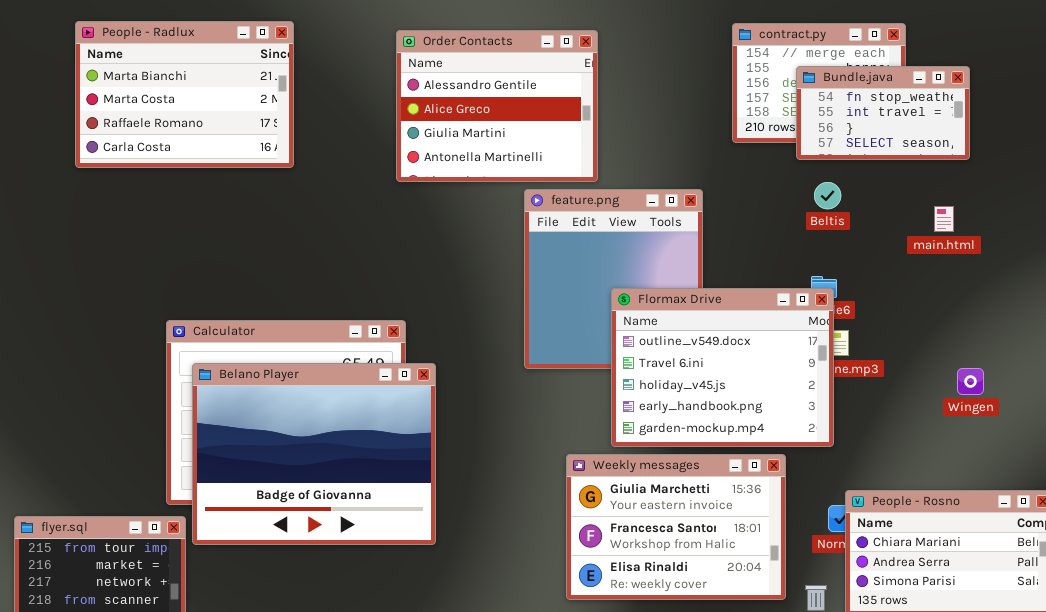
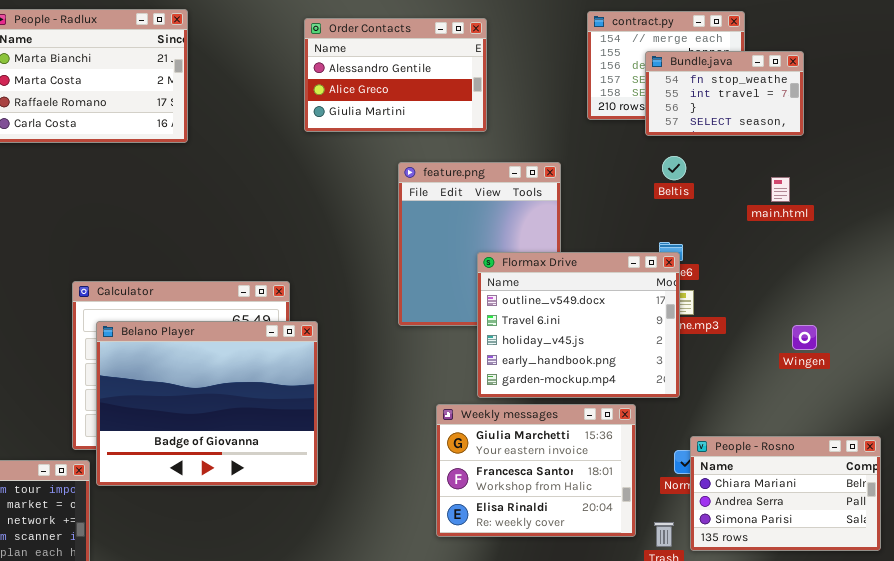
Order Contacts: [396,30,598,182] -> [304,18,487,132], moved, resized

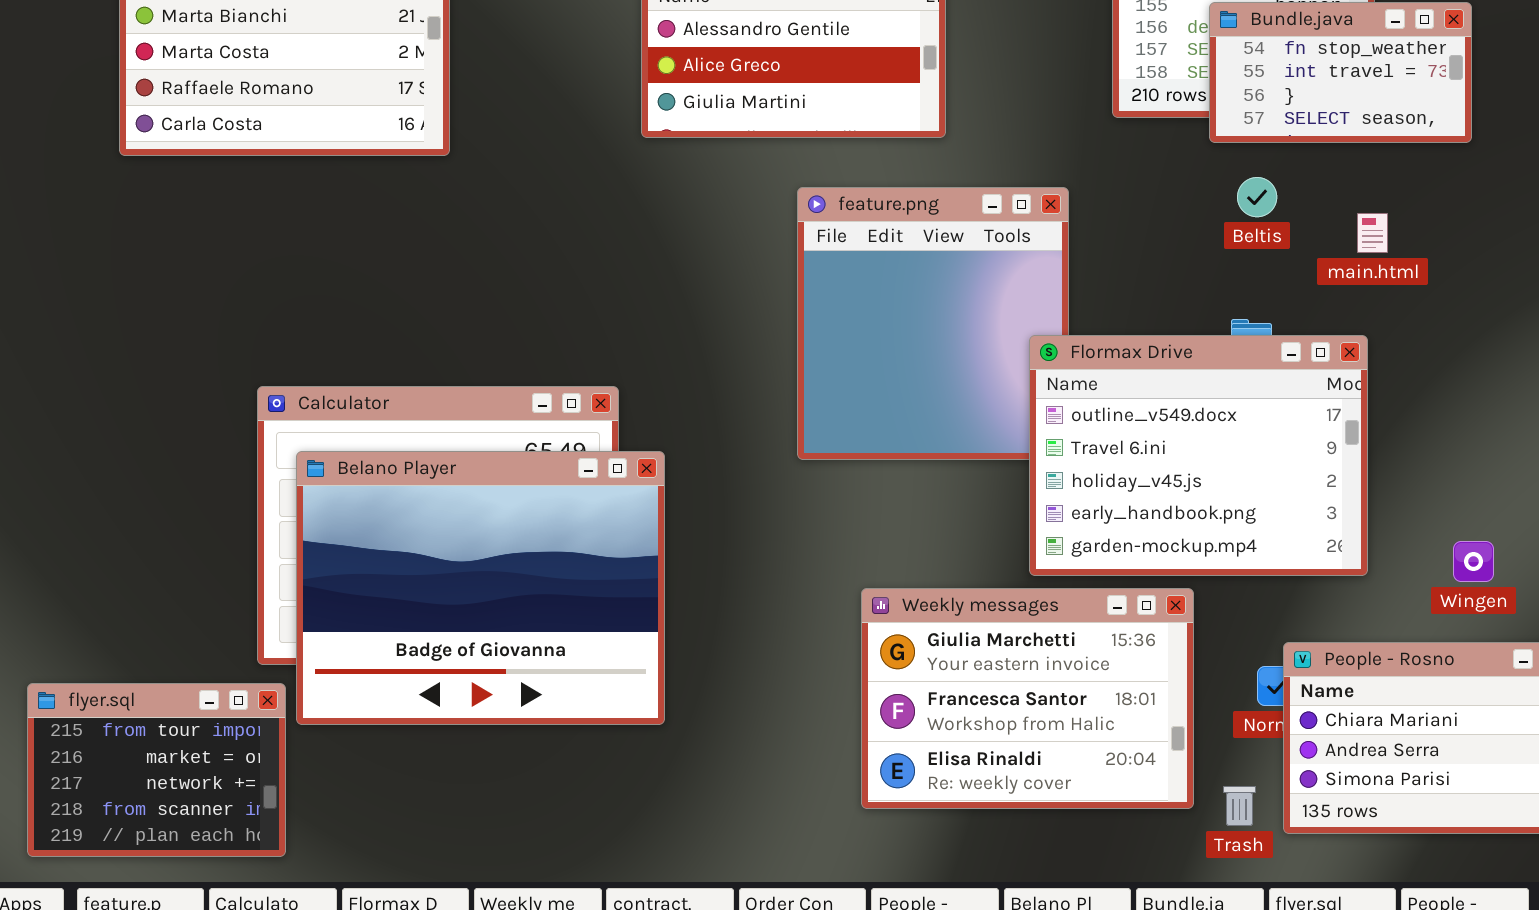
main.html: [771,177,790,202] -> [1357,213,1388,253], moved
Flormax Drive: [477,252,680,398] -> [1029,335,1368,576], moved
Wingen: [792,325,817,350] -> [1453,541,1494,582], moved

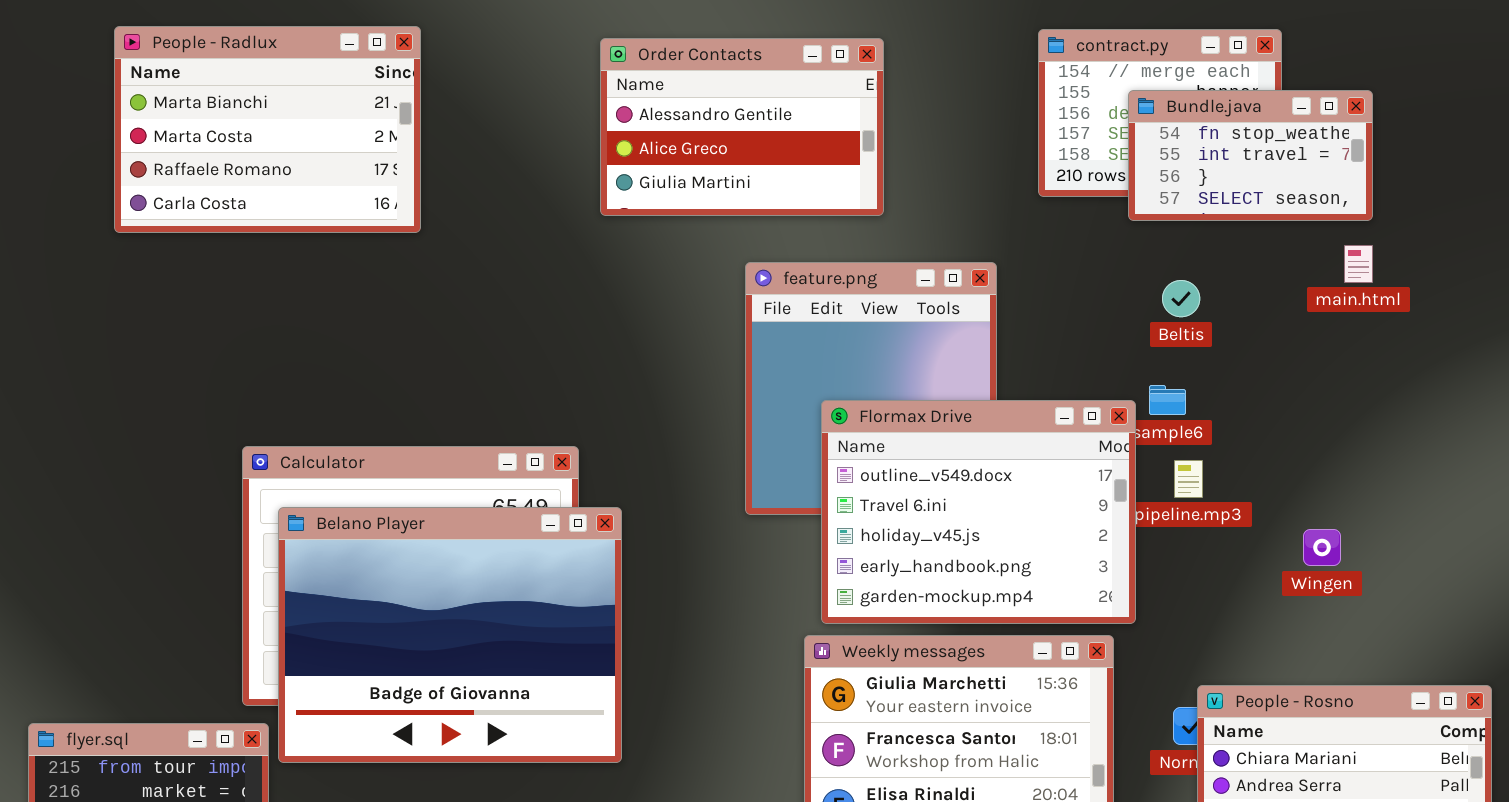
Beltis: [1237,177,1277,217] -> [1162,280,1200,317], moved
main.html: [1357,213,1388,253] -> [1344,245,1373,283], moved
Flormax Drive: [1029,335,1368,576] -> [821,400,1136,624], moved
Wingen: [1453,541,1494,582] -> [1303,529,1341,566], moved

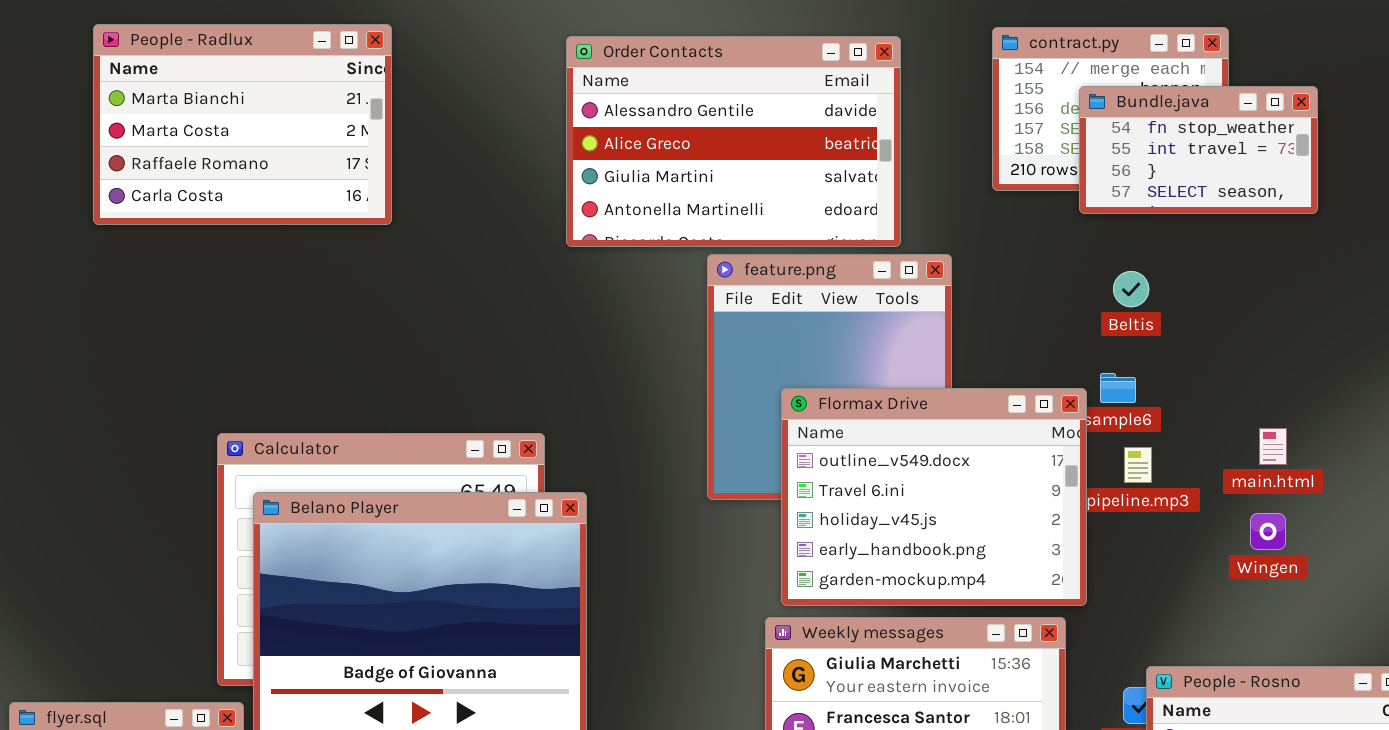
Order Contacts: [600,38,884,216] -> [566,36,901,247], resized
main.html: [1344,245,1373,283] -> [1259,428,1287,465], moved

